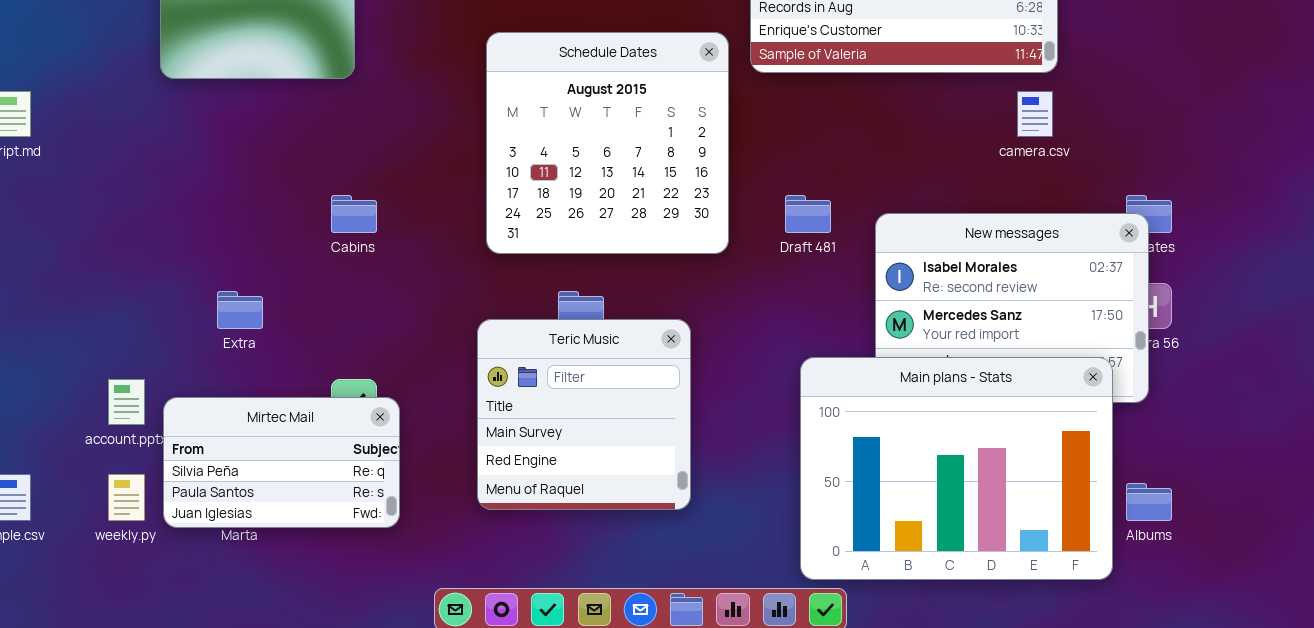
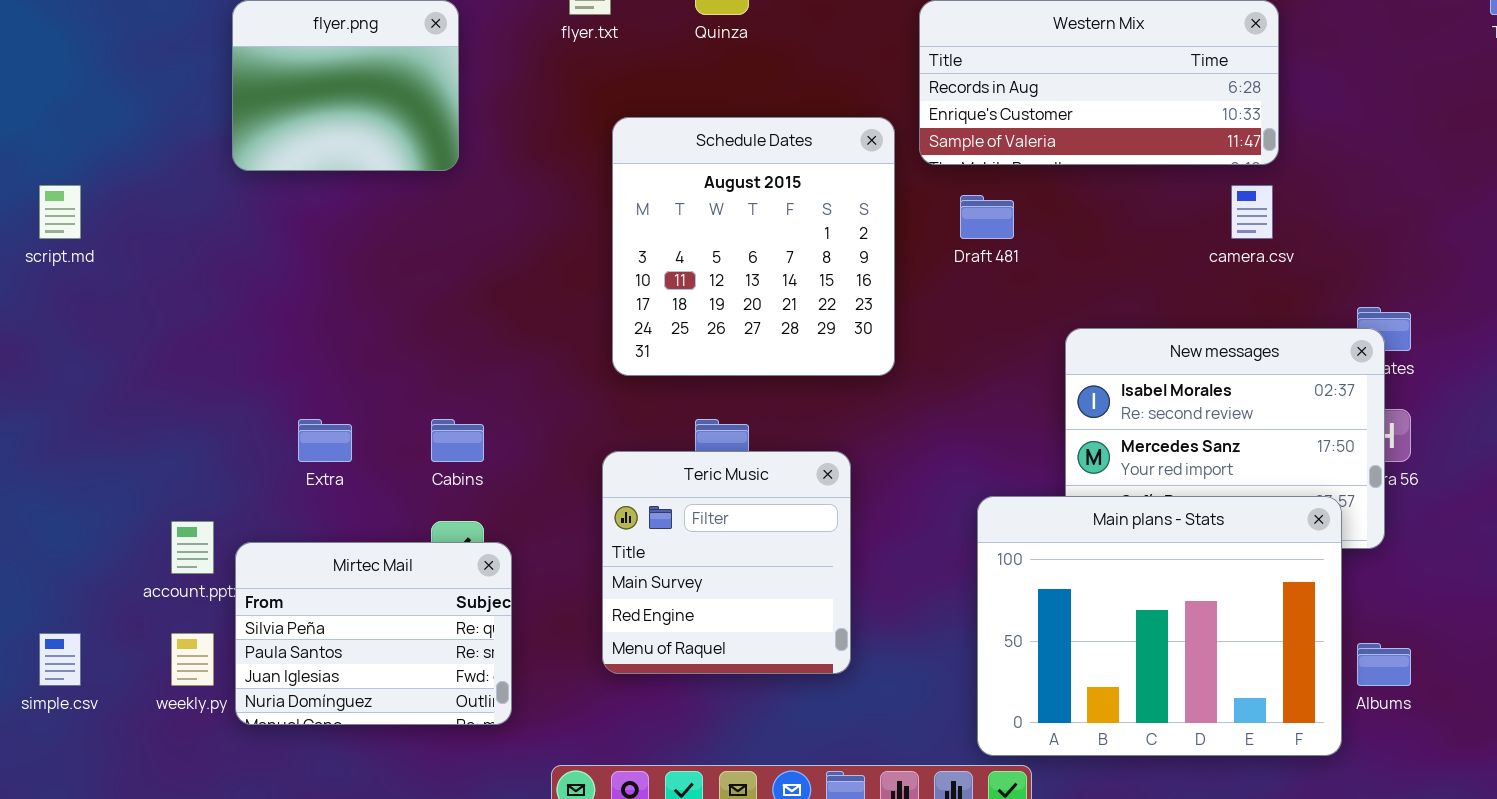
Cabins: [331,195,377,233] -> [431,419,484,462], moved
Draft 481: [785,195,831,233] -> [960,195,1014,239], moved
Mirtec Mail: [163,397,400,528] -> [235,542,512,725], resized

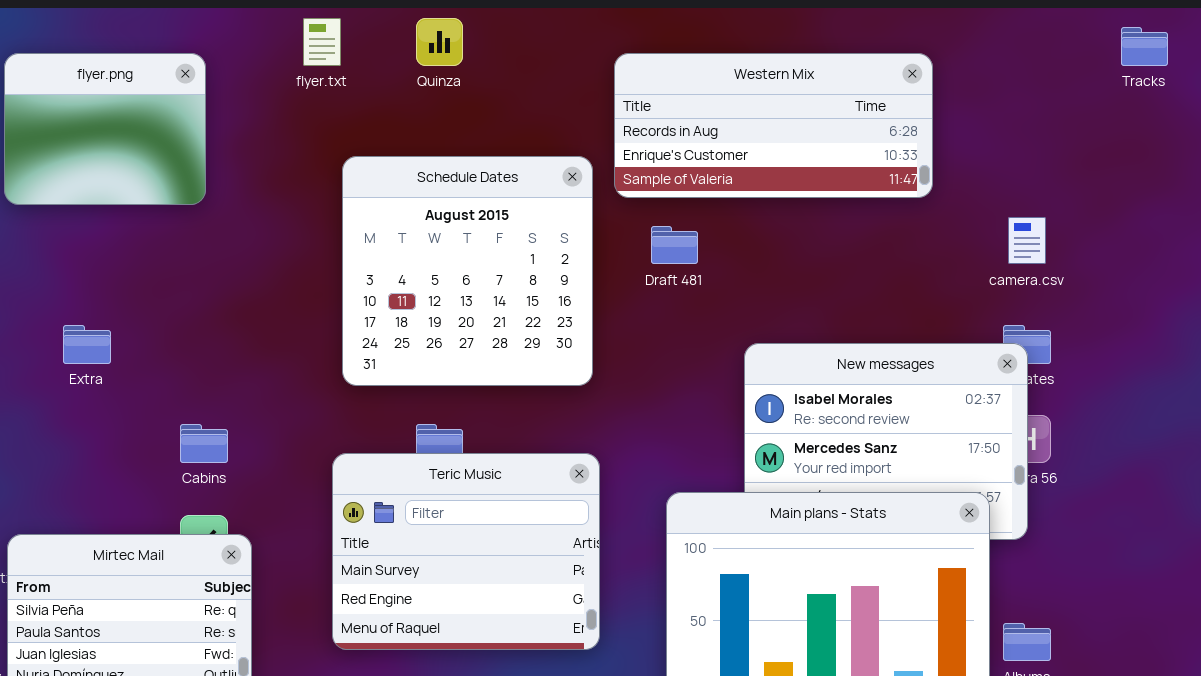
camera.csv: [1231,185,1273,239] -> [1008,217,1046,264], moved
Extra: [298,419,352,462] -> [63,325,111,364], moved
Teric Music: [602,451,851,674] -> [332,453,600,650], resized

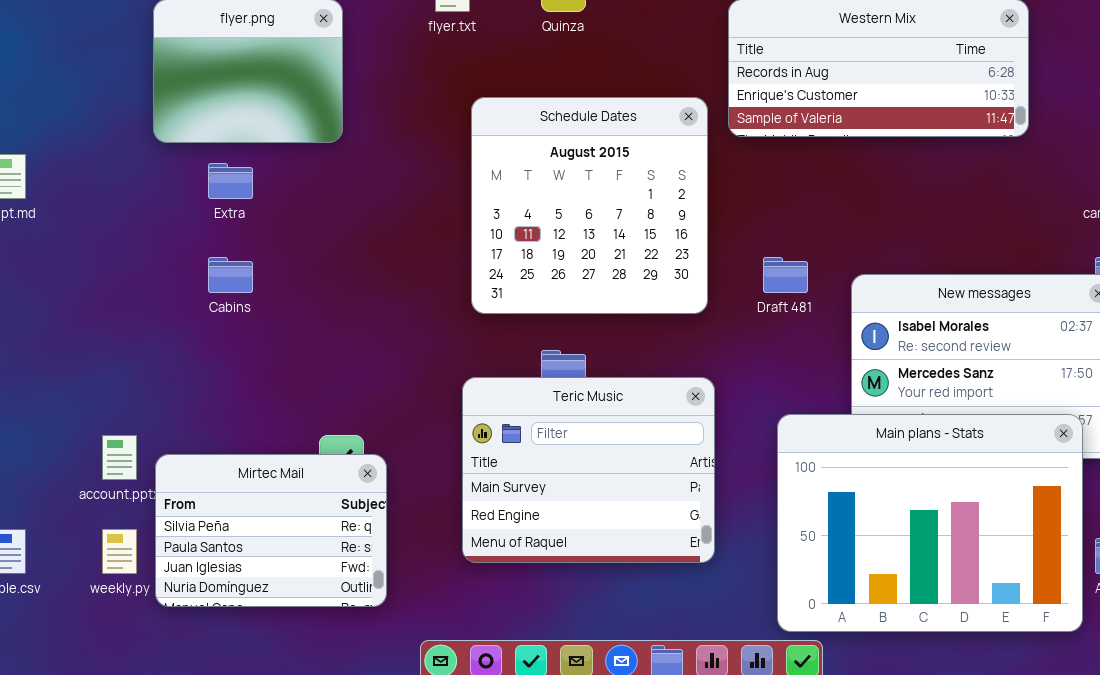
Draft 481: [651,226,698,264] -> [763,257,808,293], moved
Extra: [63,325,111,364] -> [208,163,253,199], moved
Cabins: [180,424,228,463] -> [208,257,253,293], moved

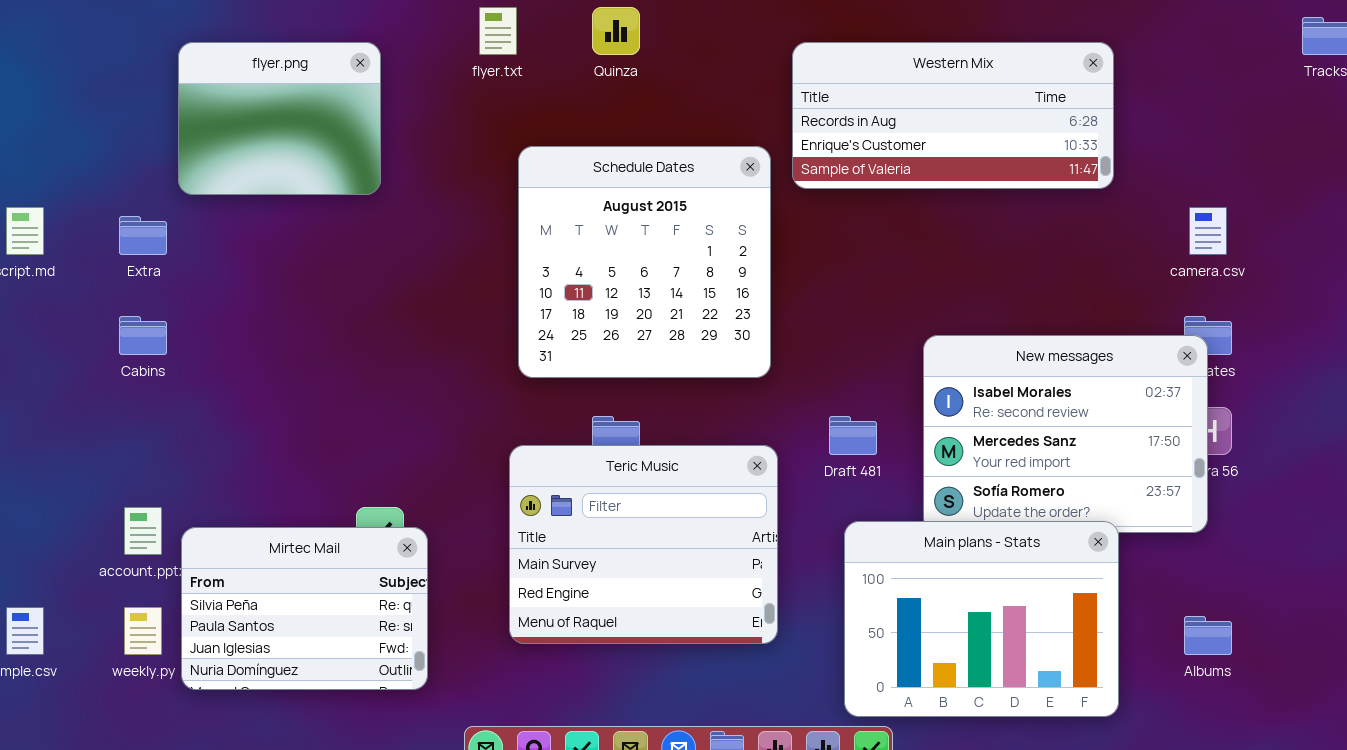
Extra: [208,163,253,199] -> [119,216,167,255], moved
Cabins: [208,257,253,293] -> [119,316,167,355], moved
Draft 481: [763,257,808,293] -> [829,416,877,455], moved
Main plans - Stats: [777,414,1083,632] -> [844,521,1119,717], resized

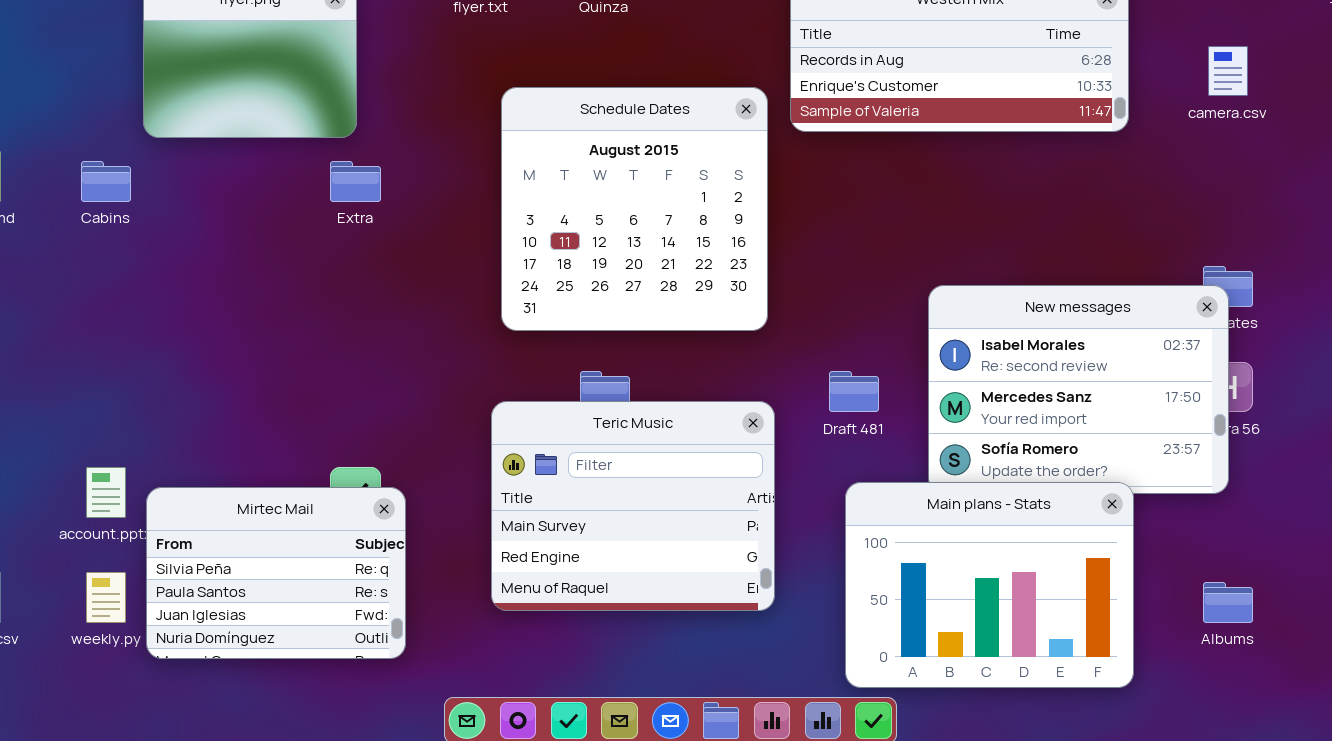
camera.csv: [1189,207,1227,255] -> [1208,46,1248,96], moved
Extra: [119,216,167,255] -> [330,161,381,202], moved
Cabins: [119,316,167,355] -> [81,161,131,202], moved

